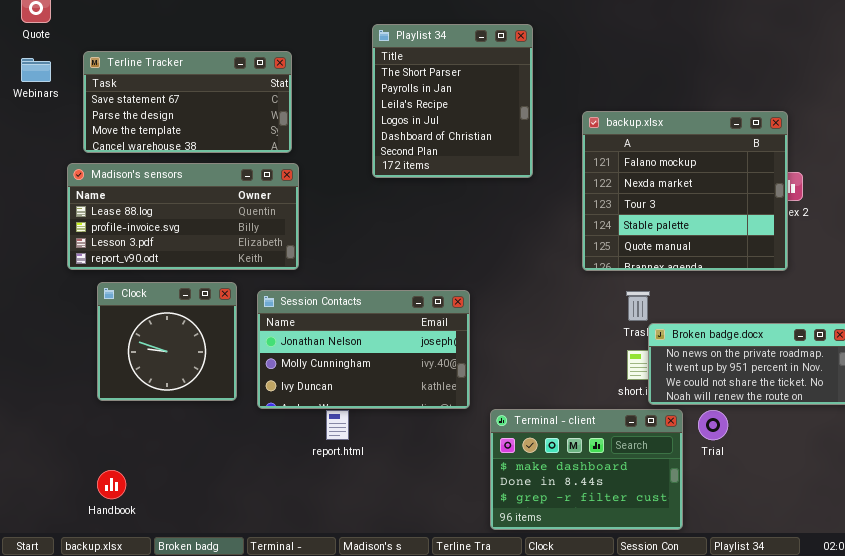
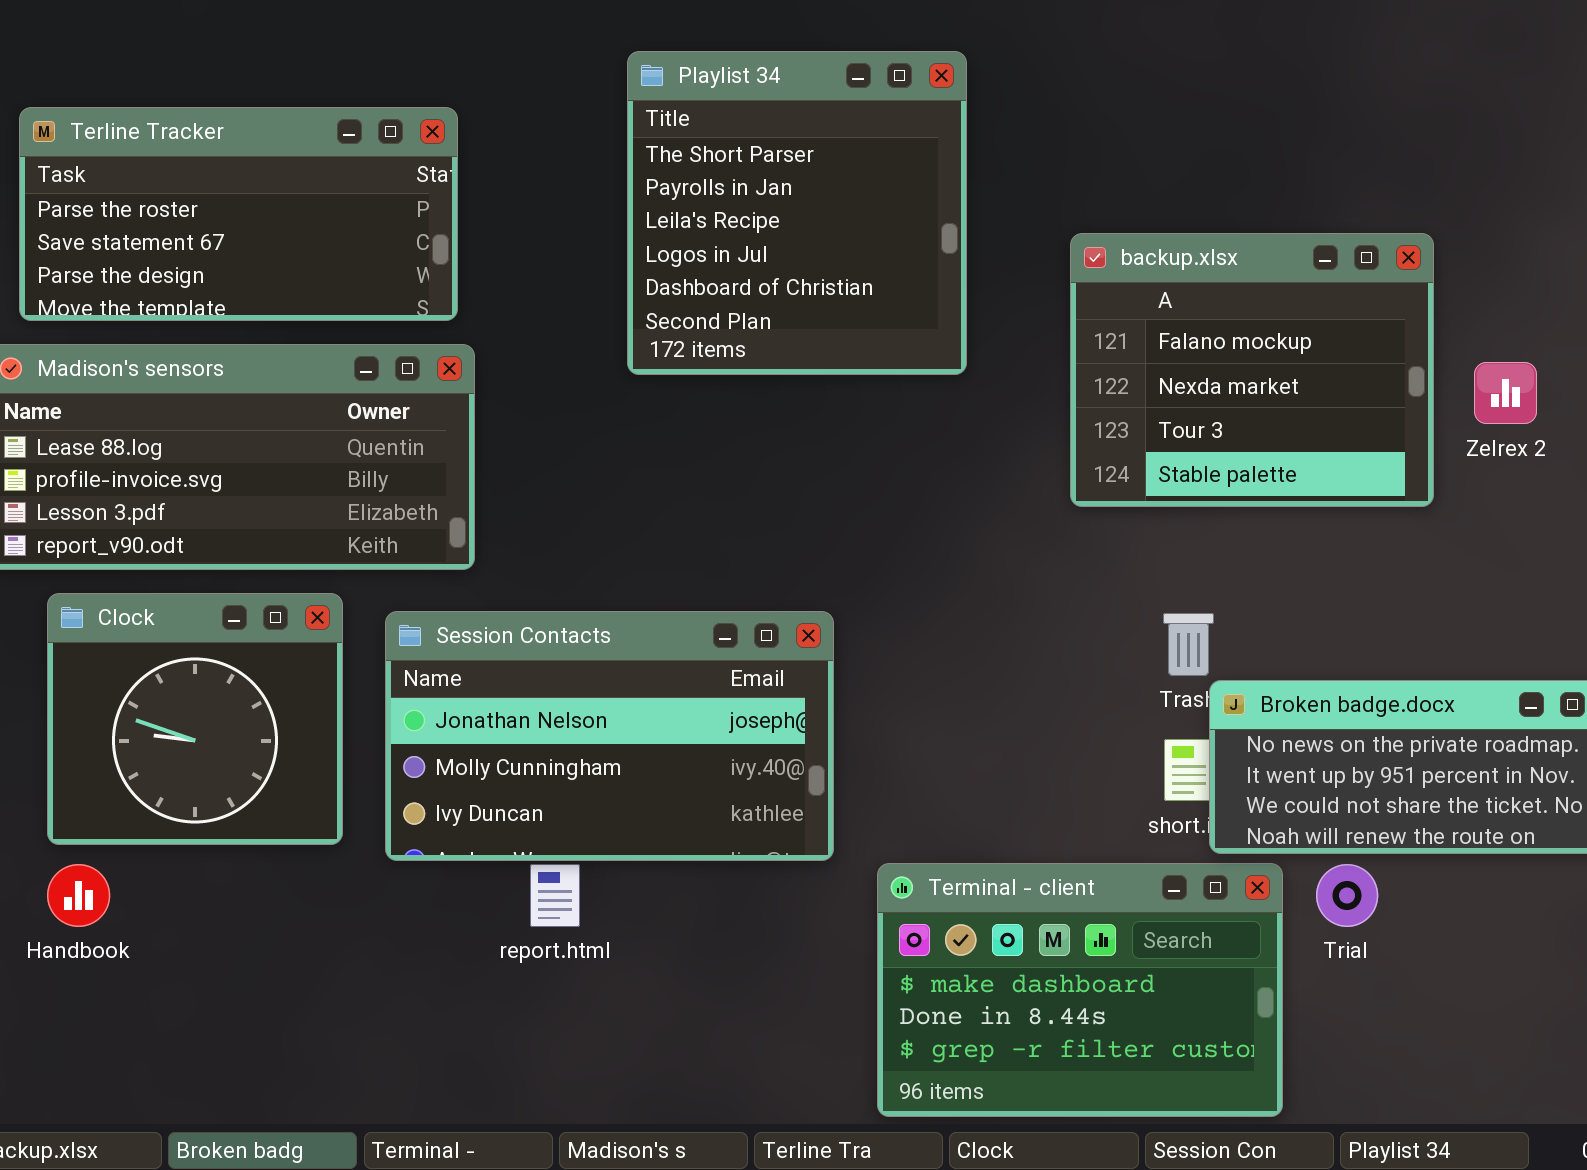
Terline Tracker: [83,51,292,153] -> [19,107,458,321], scrolled up 1 row
backup.xlsx: [582,111,788,271] -> [1070,233,1434,507], resized
Handbook: [97,470,126,499] -> [47,864,110,927], moved

